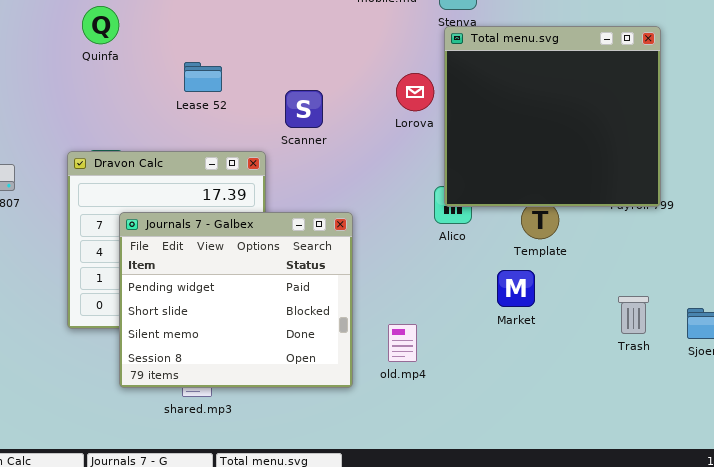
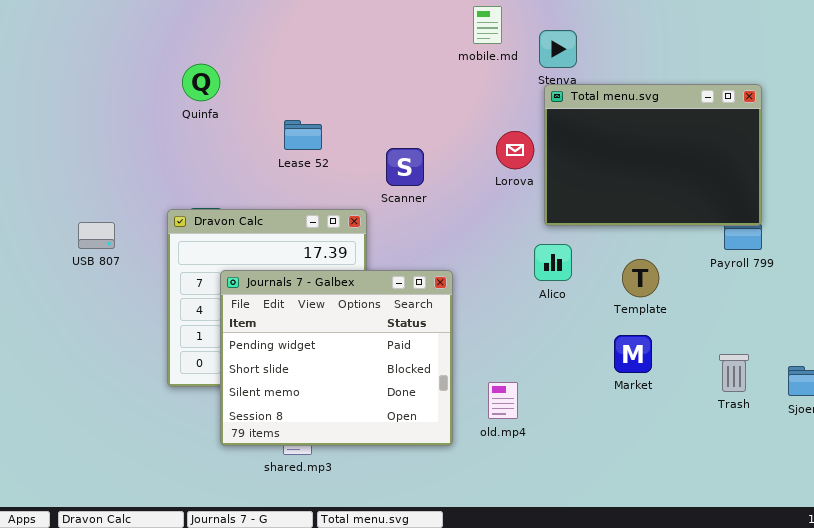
Total menu.svg: [444,26,661,207] -> [544,84,762,226], resized
Market: [497,270,535,307] -> [614,335,652,373], moved

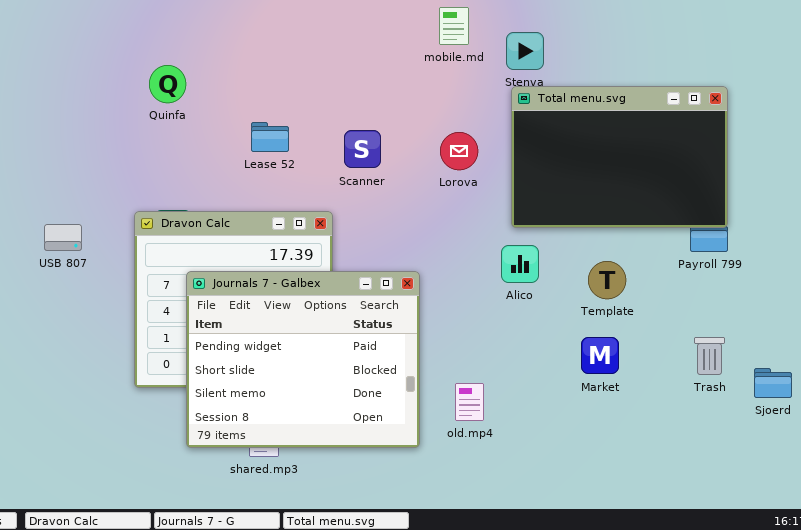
Lorova: [496,131,534,169] -> [440,132,478,170], moved
Scanner: [386,148,424,186] -> [344,130,381,168], moved
Trash: [719,354,749,392] -> [694,337,725,375], moved

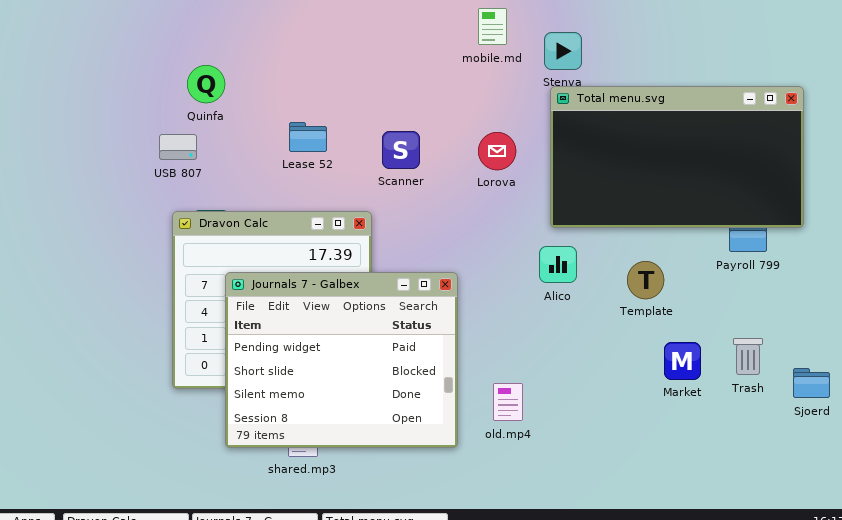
Total menu.svg: [511,86,728,228] -> [550,86,804,228], resized
USB 807: [44,224,82,251] -> [159,134,197,160], moved
Market: [581,337,619,374] -> [664,342,701,380], moved

